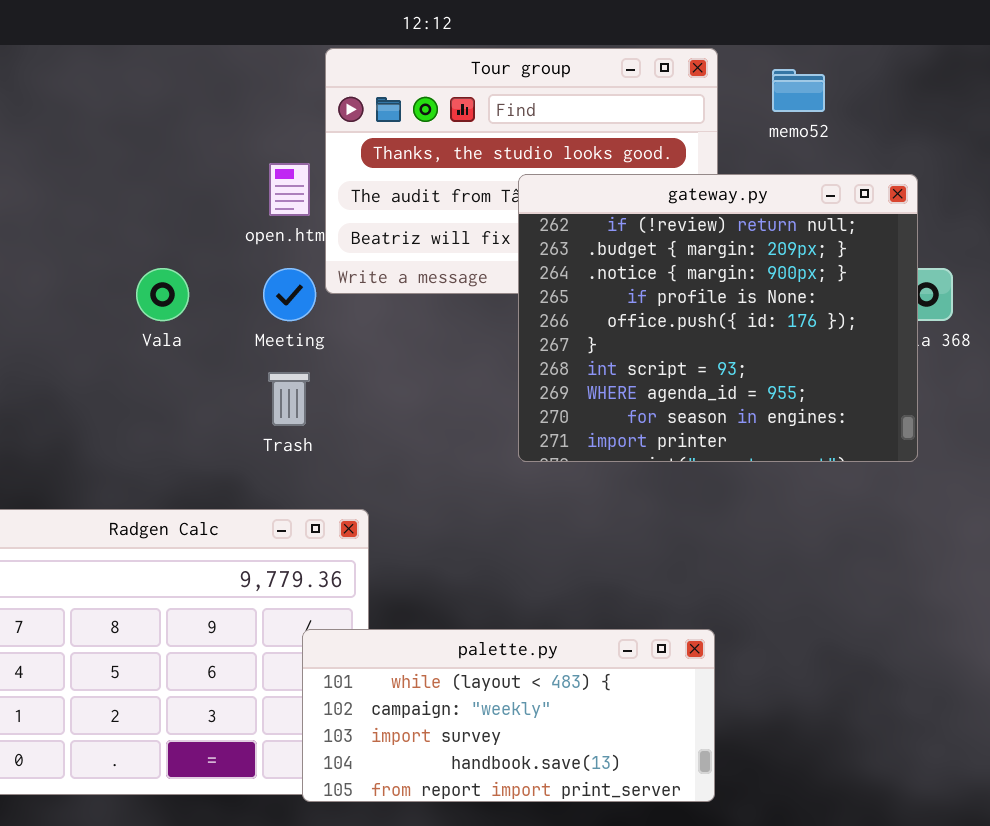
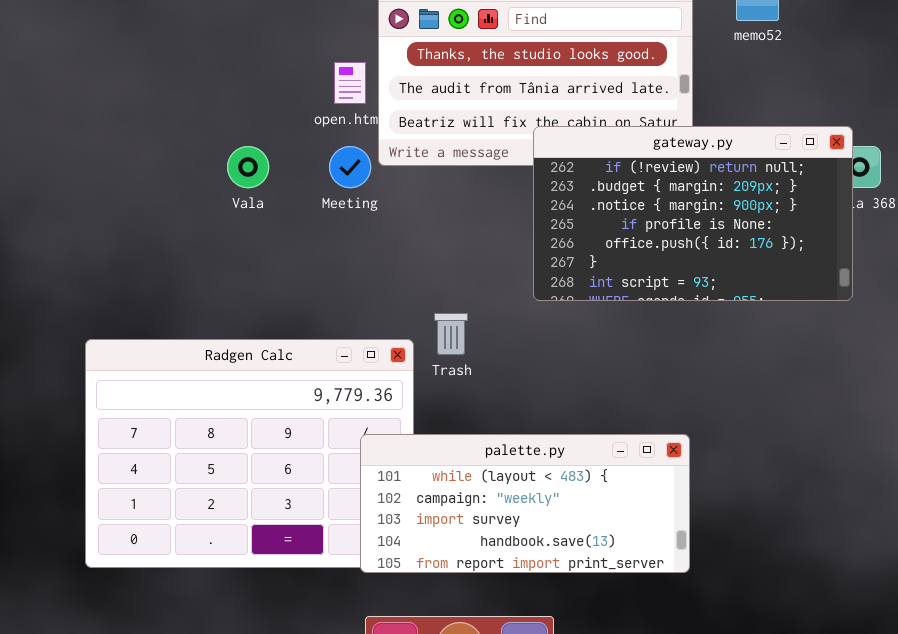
gateway.py: [518,174,918,462] -> [533,126,853,301], resized
Trash: [268,372,310,426] -> [434,313,468,355], moved

